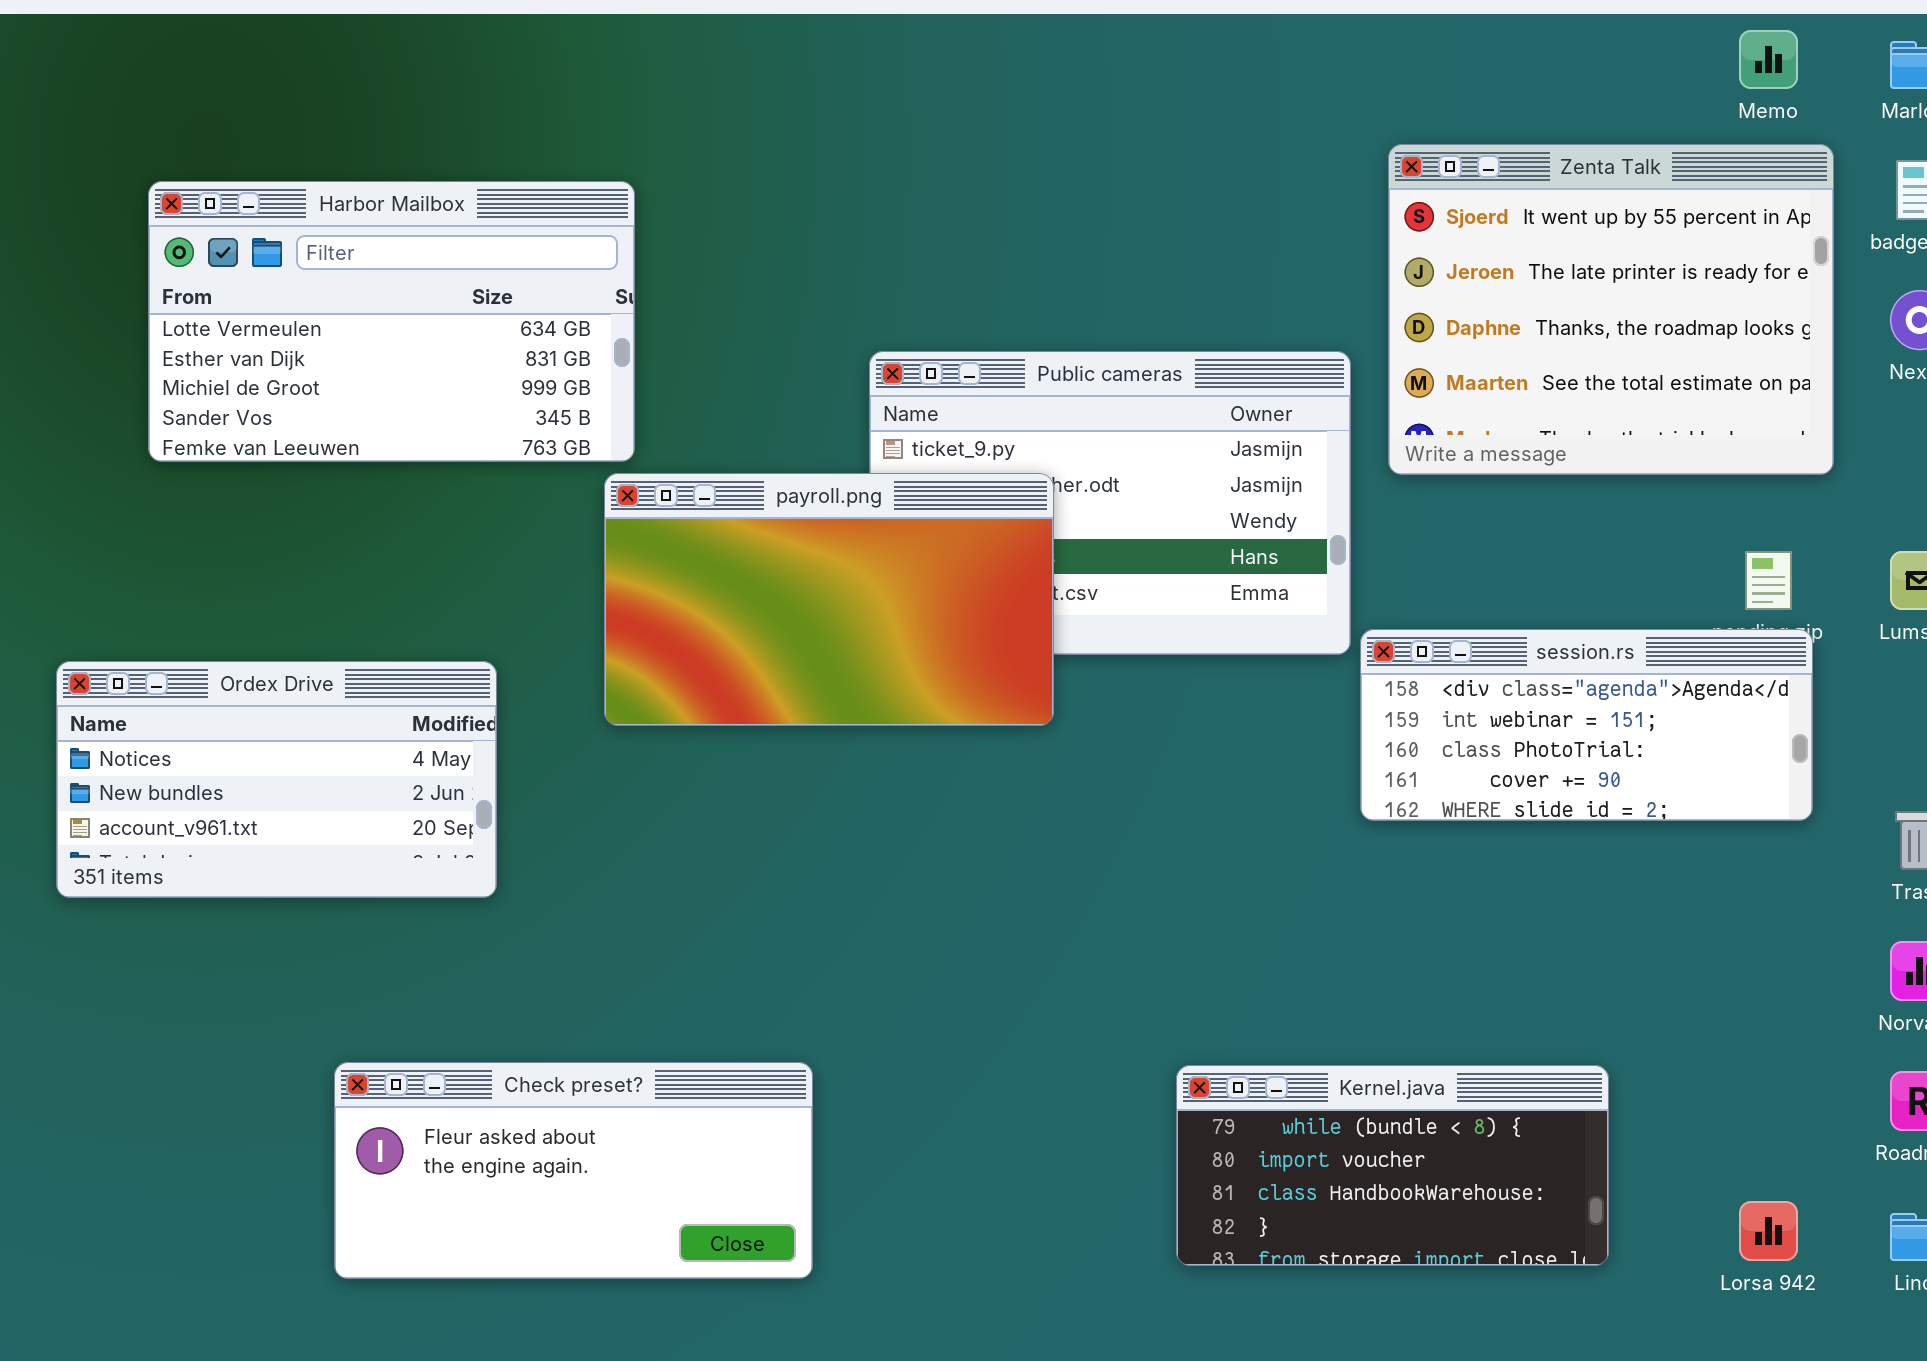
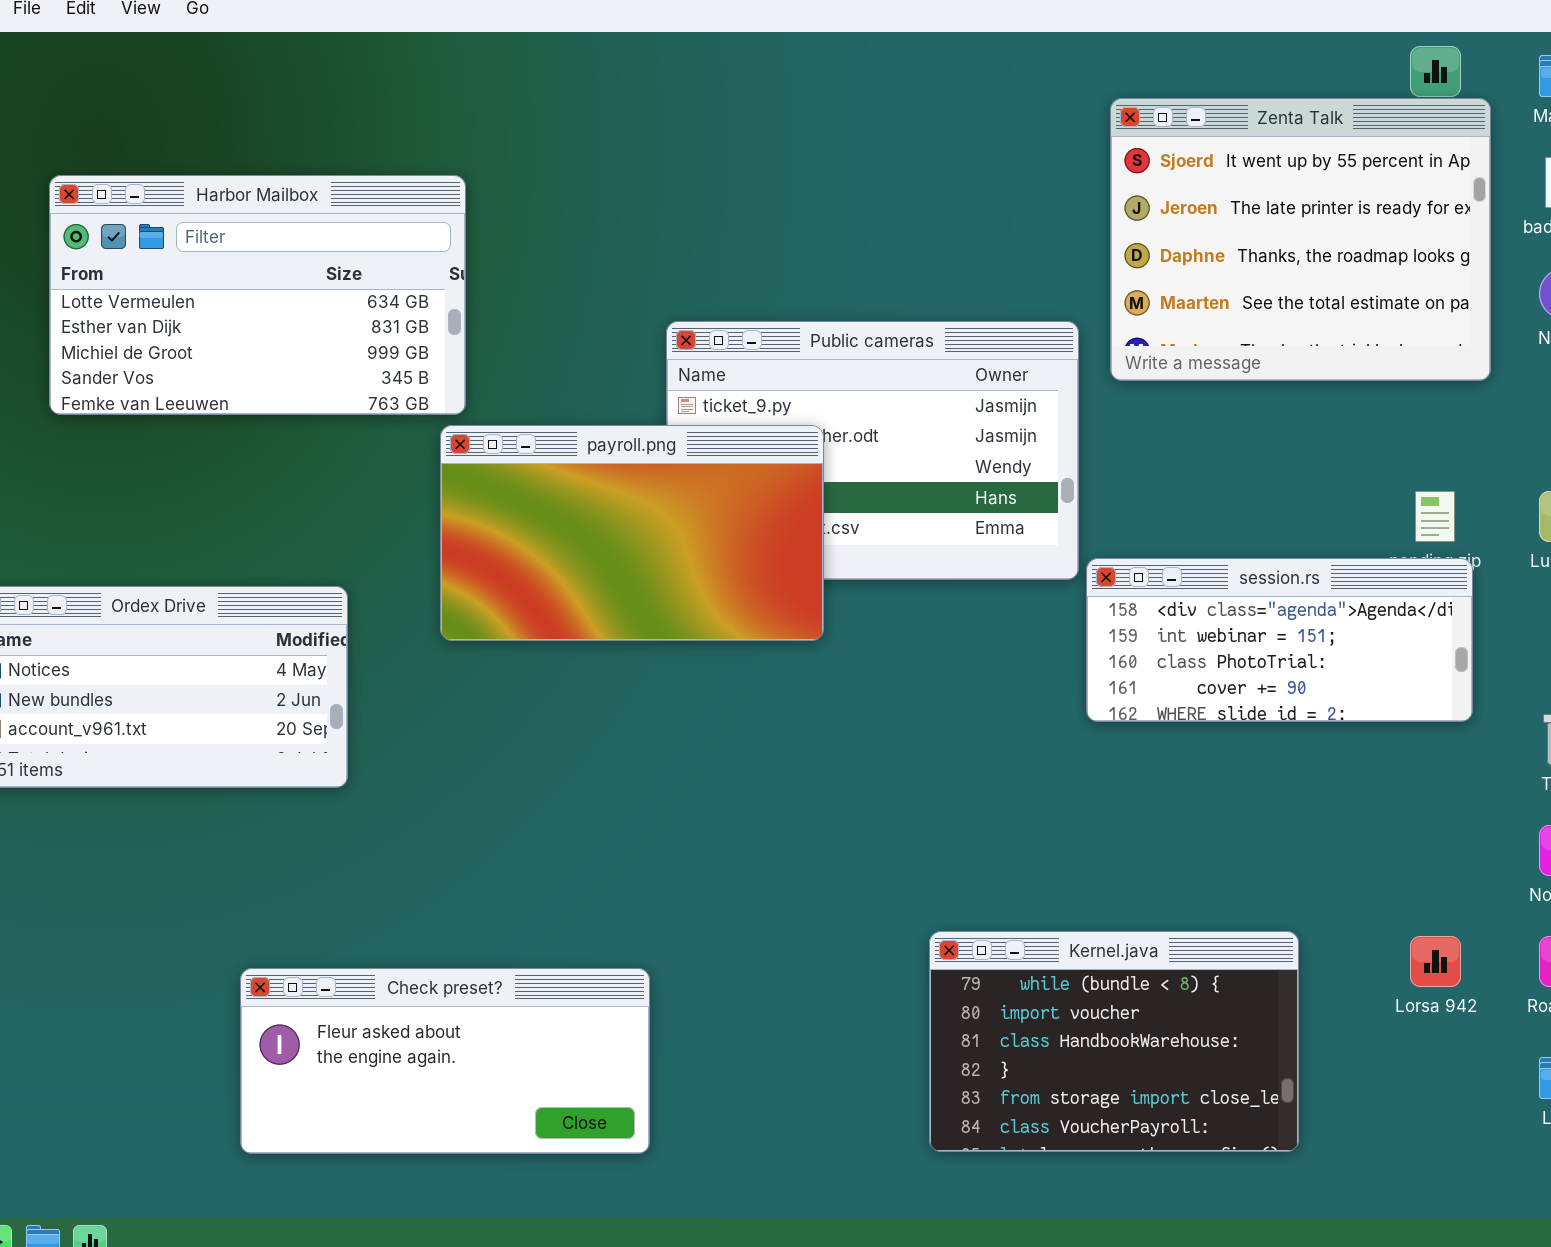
Zenta Talk: [1388,144,1834,475] -> [1110,98,1491,381], moved
Check preset?: [334,1062,813,1279] -> [240,968,650,1154], moved
Kernel.java: [1176,1065,1609,1266] -> [929,931,1299,1152], resized
Lorsa 942: [1739,1201,1798,1261] -> [1410,936,1461,987], moved

